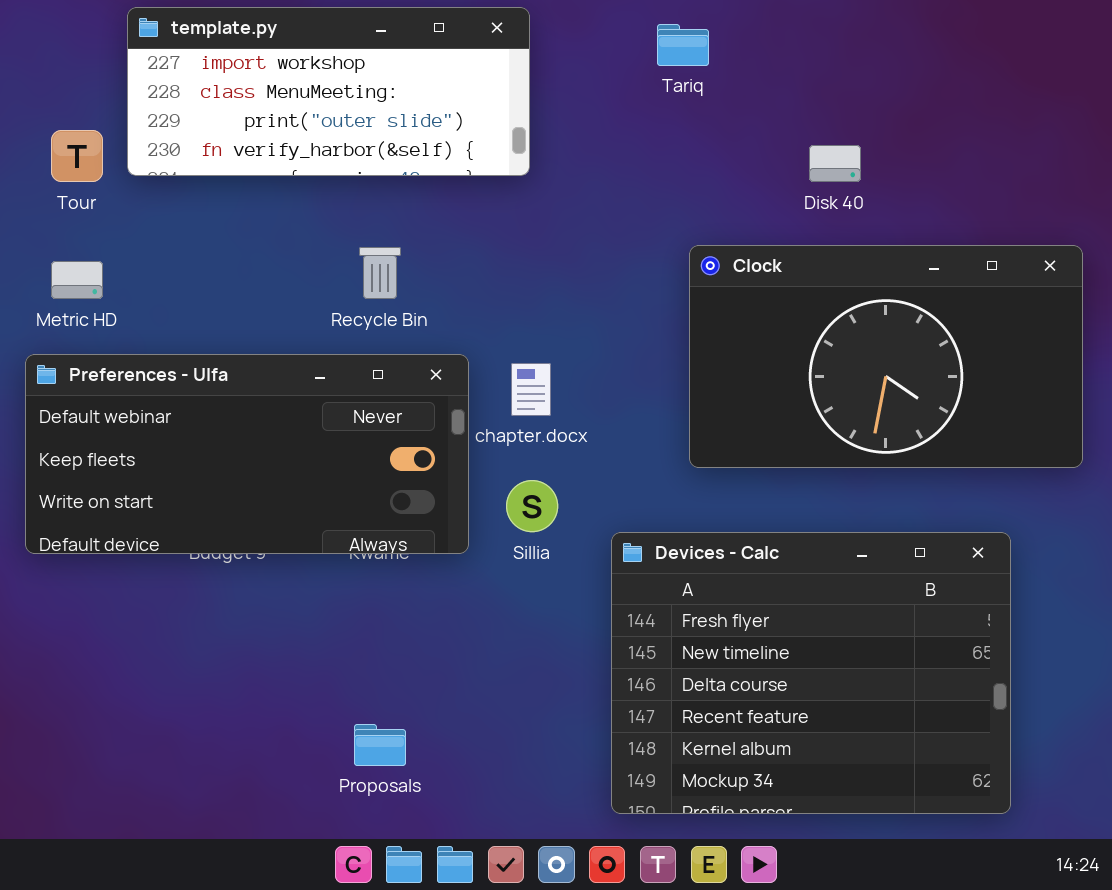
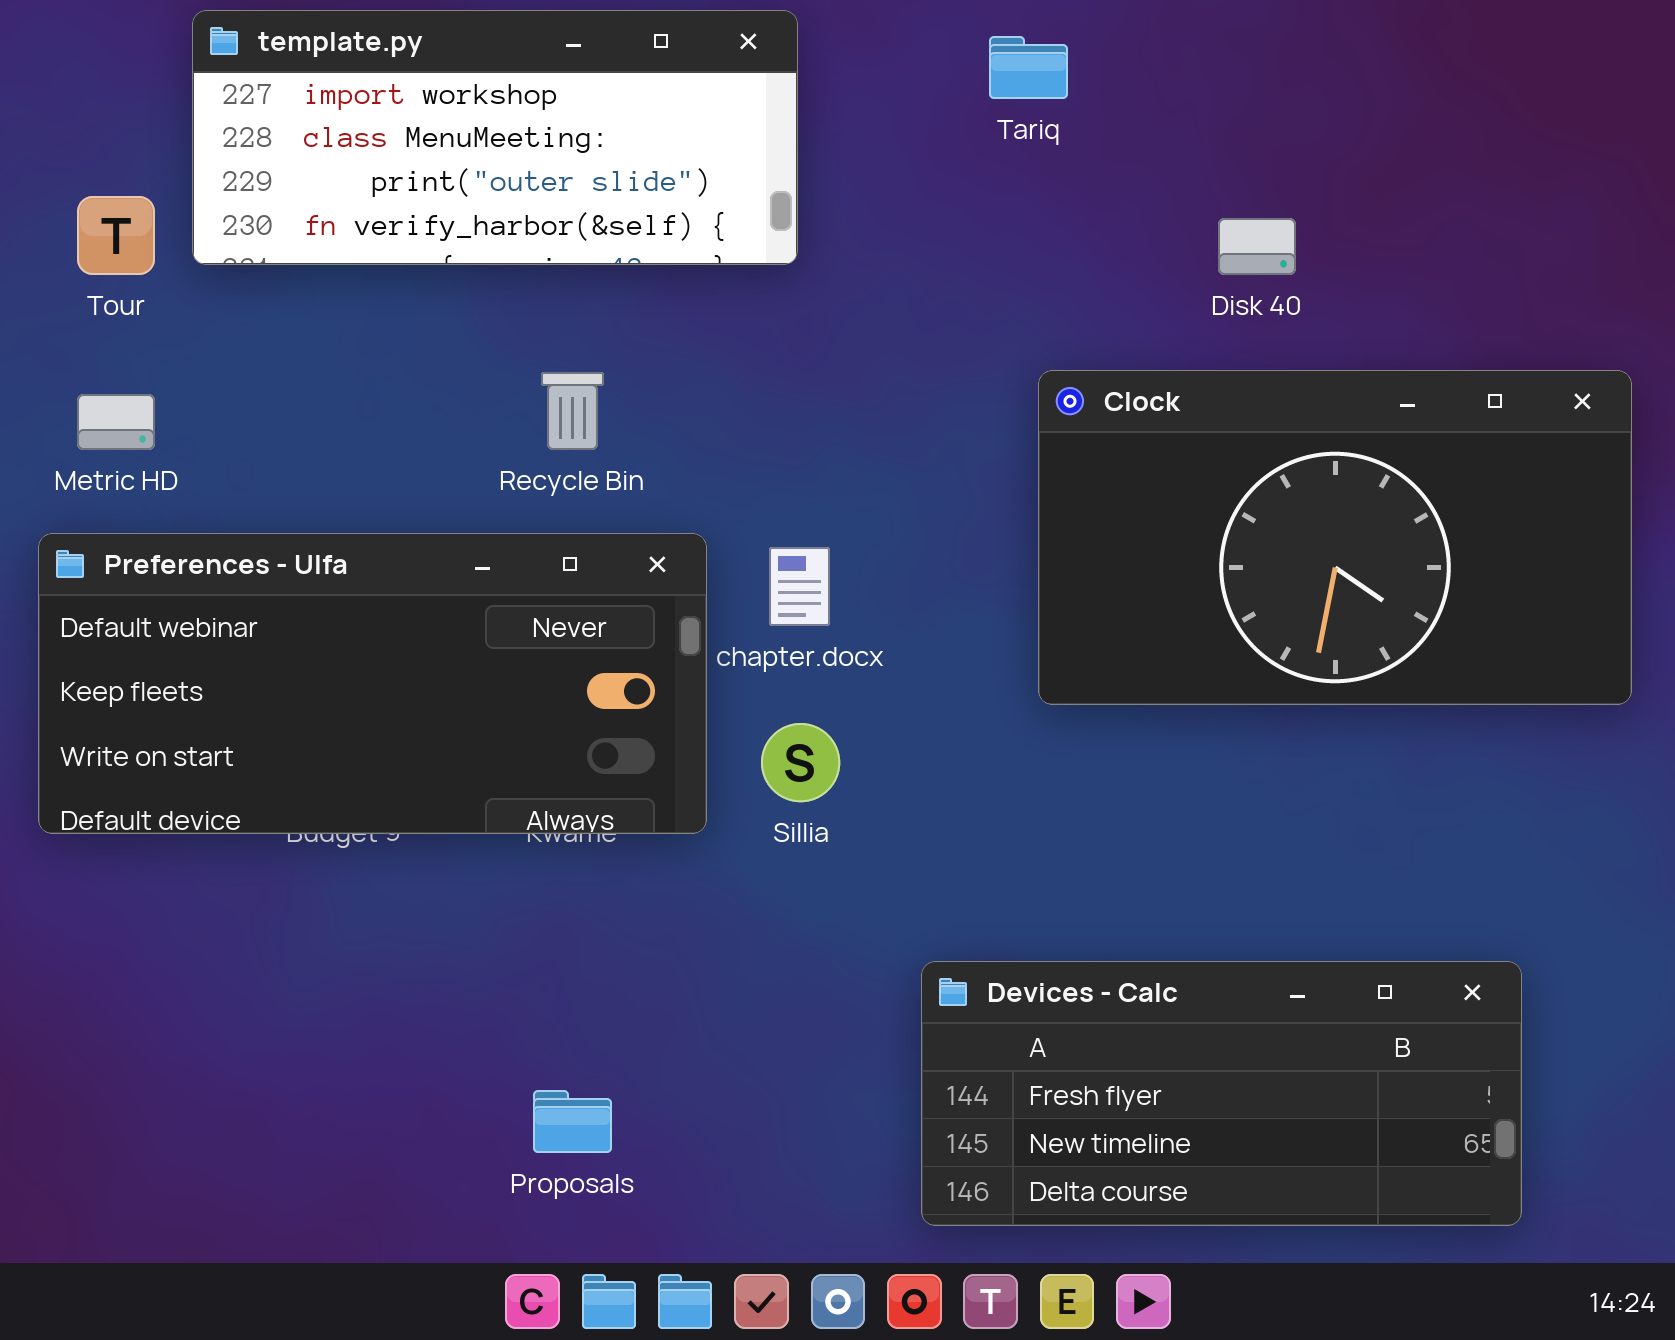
Devices - Calc: [611,532,1011,814] -> [921,961,1522,1226], resized

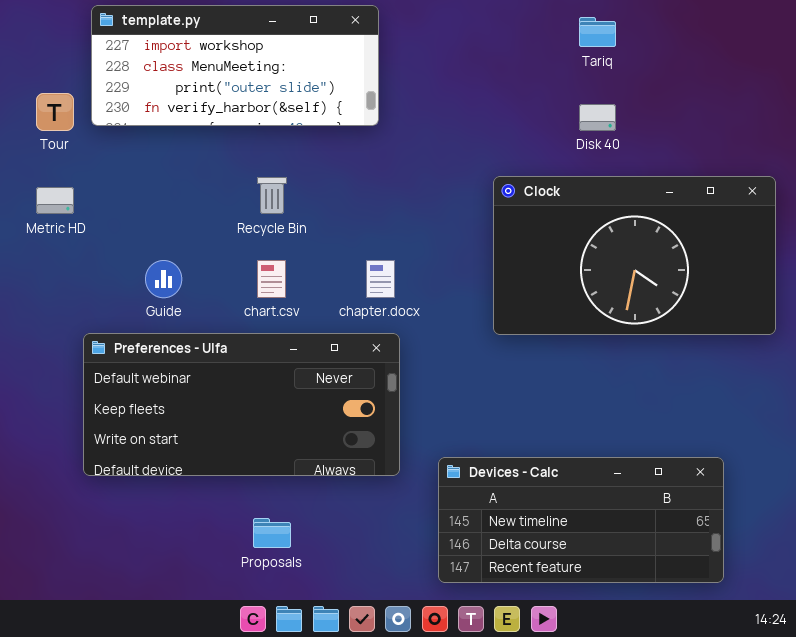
Tariq: [989,36,1068,99] -> [579,17,616,47], moved
Preferences - Ulfa: [38,533,707,834] -> [83,333,400,476], moved
Devices - Calc: [921,961,1522,1226] -> [438,457,724,583], scrolled down 1 row

